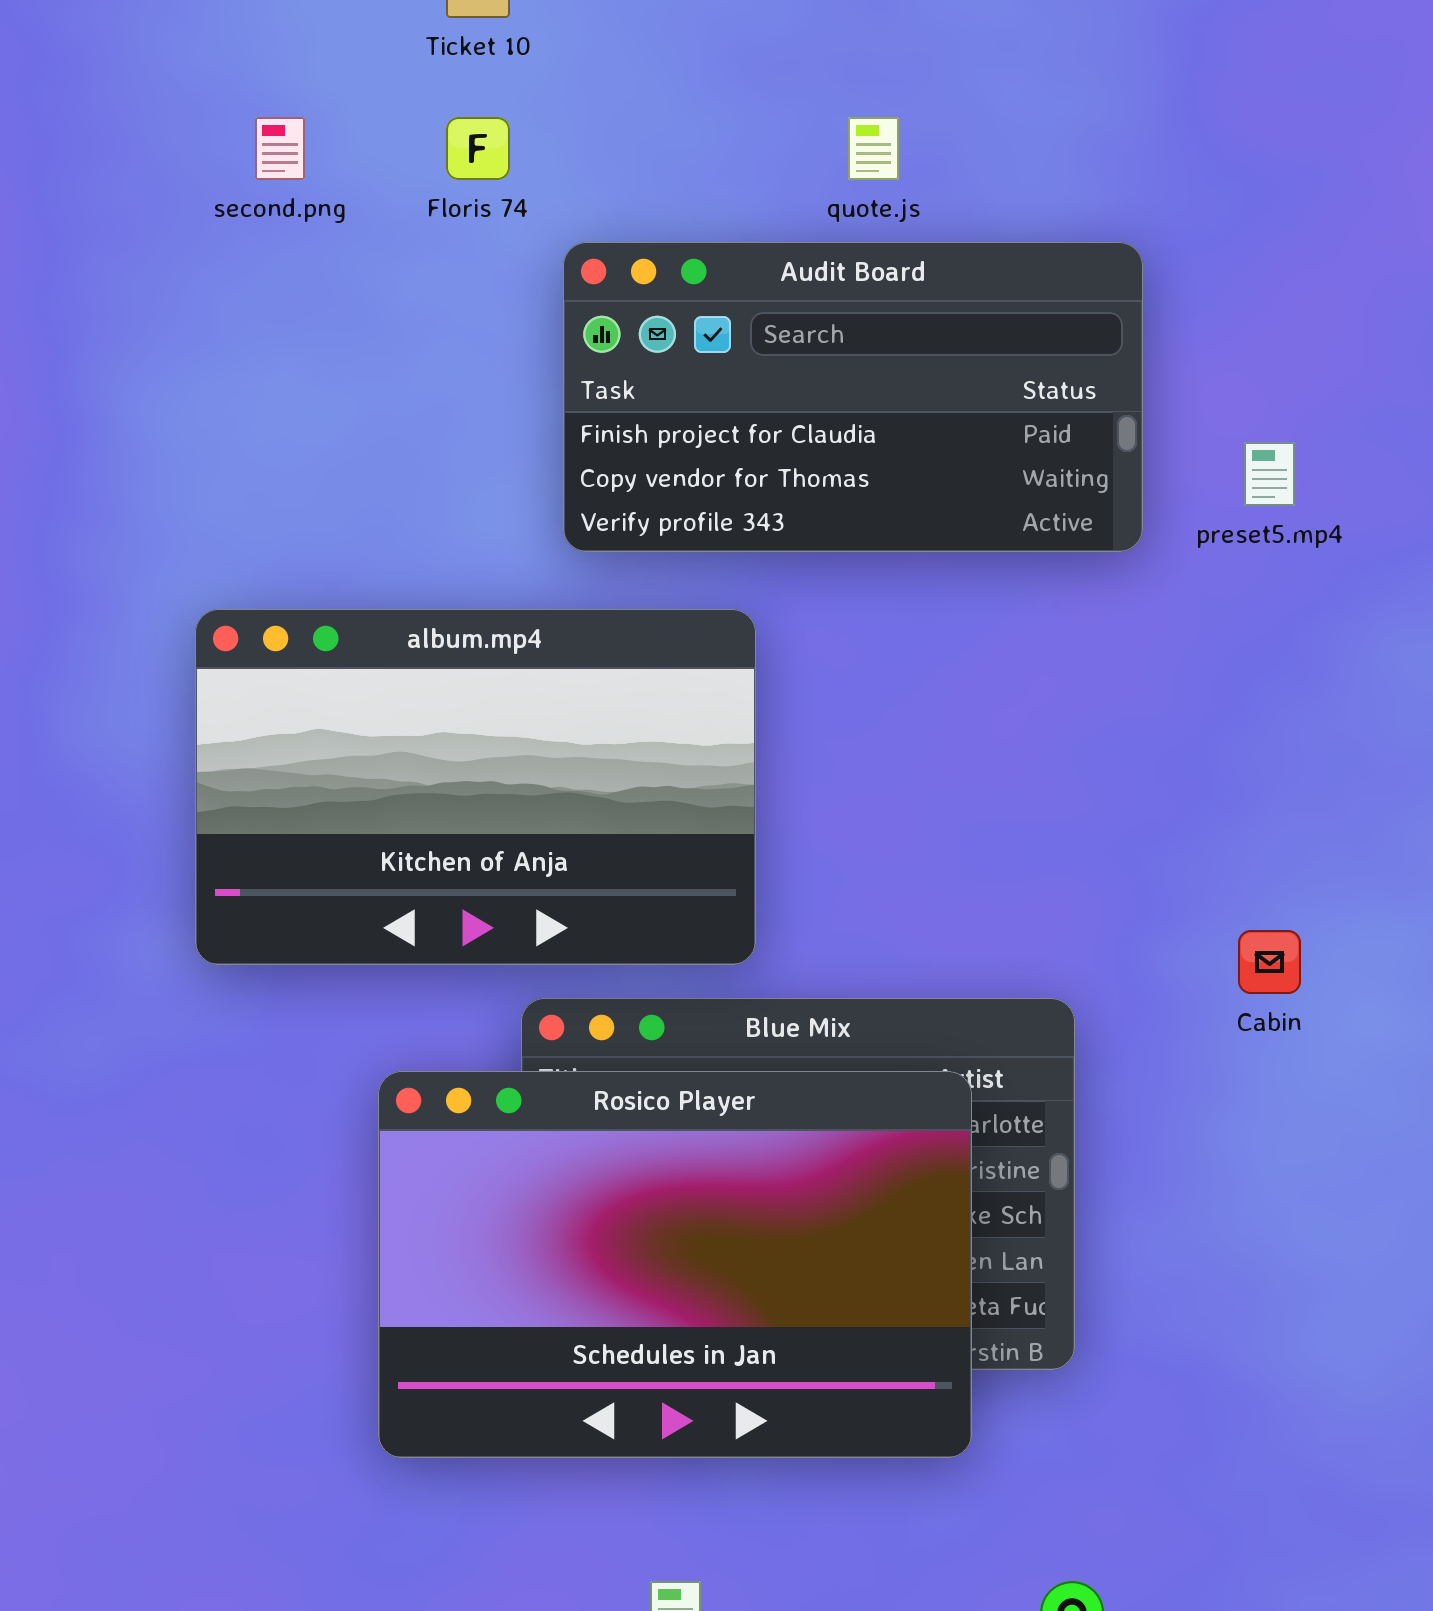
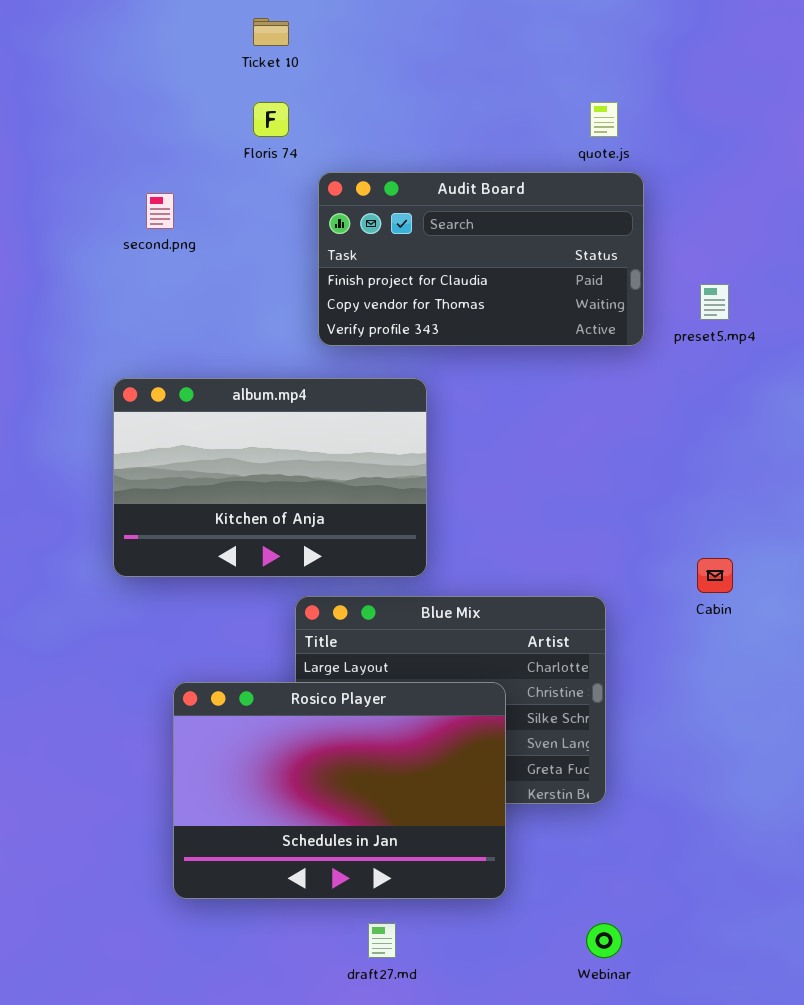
second.png: [255,117,305,180] -> [146,193,174,229], moved
quote.js: [848,117,899,180] -> [590,102,618,137], moved
Rosico Player: [378,1071,972,1458] -> [173,682,506,899], moved

